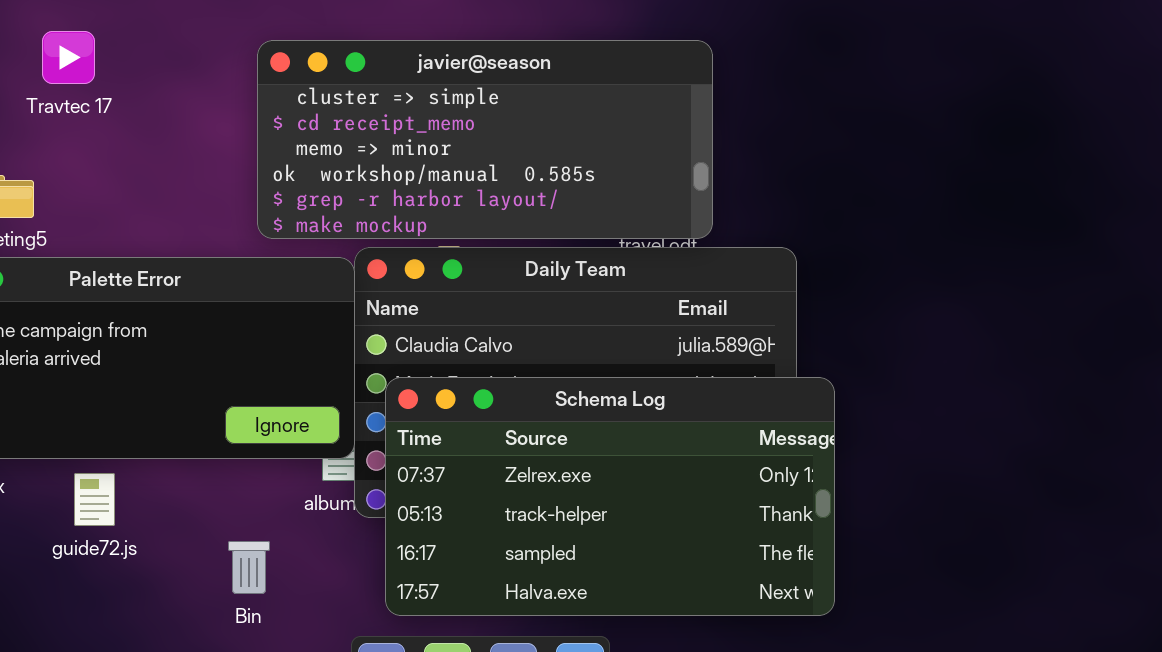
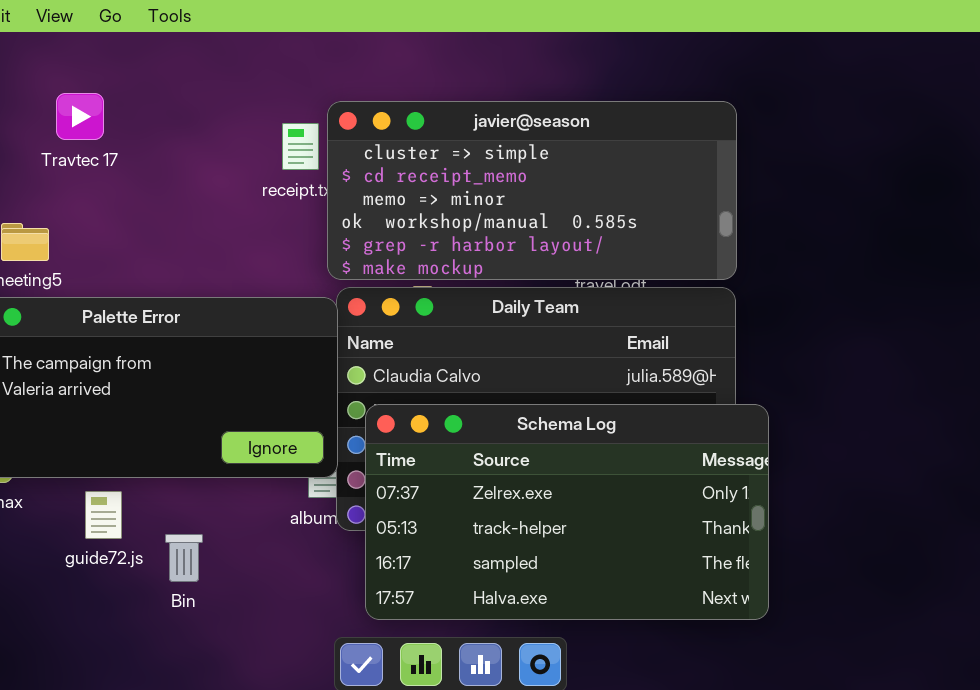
javier@season: [257,40,713,239] -> [327,101,737,280], moved
Bin: [228,541,270,594] -> [165,534,203,582], moved

